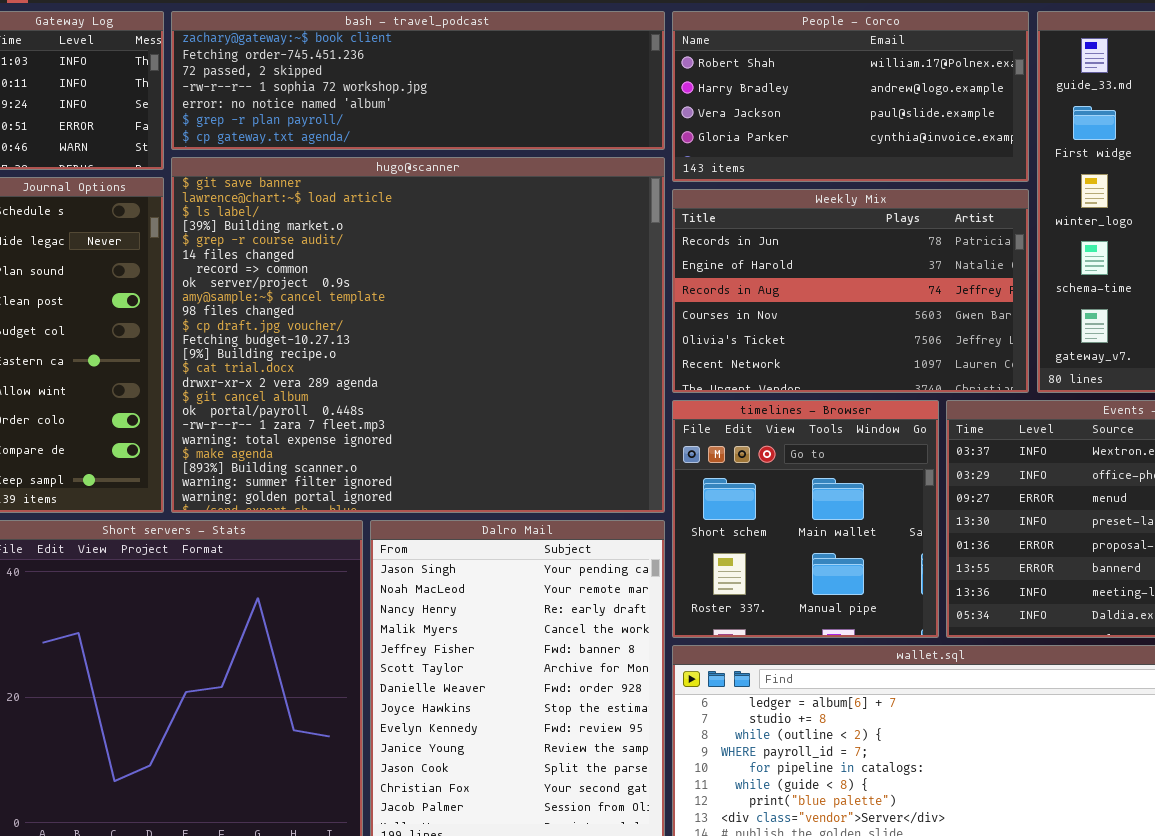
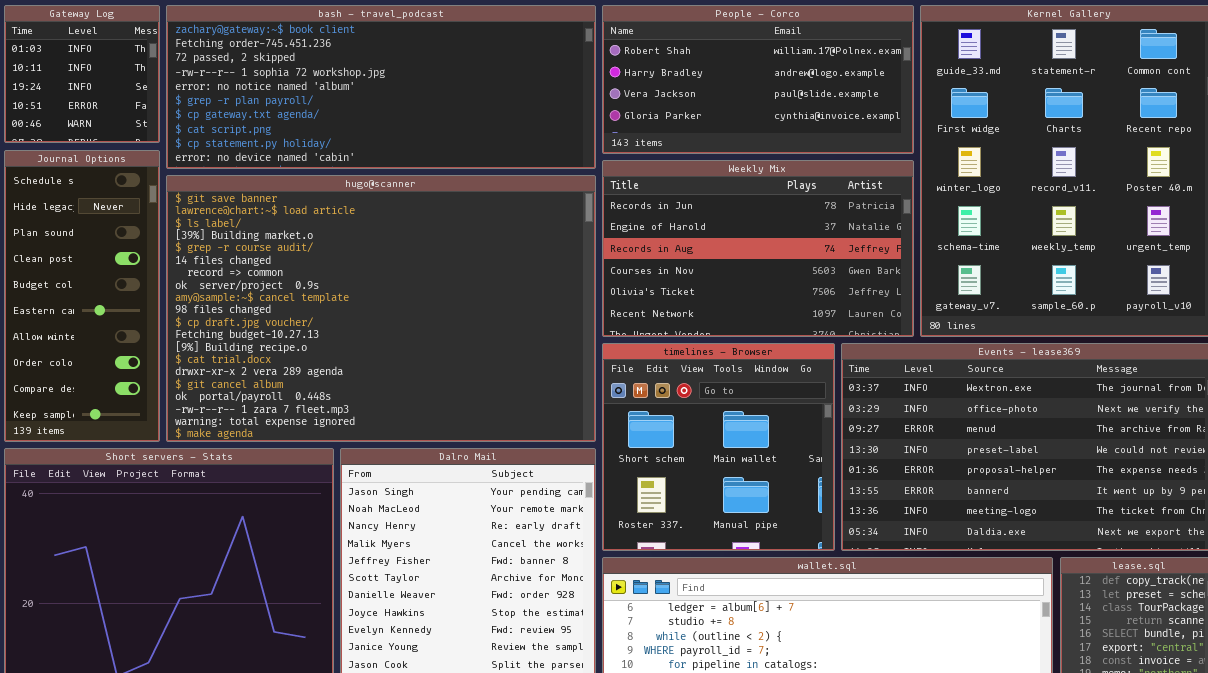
bash - travel_podcast: [171,11,665,150] -> [166,5,596,169], resized
hugo@scanner: [171,157,665,513] -> [166,175,596,442], resized

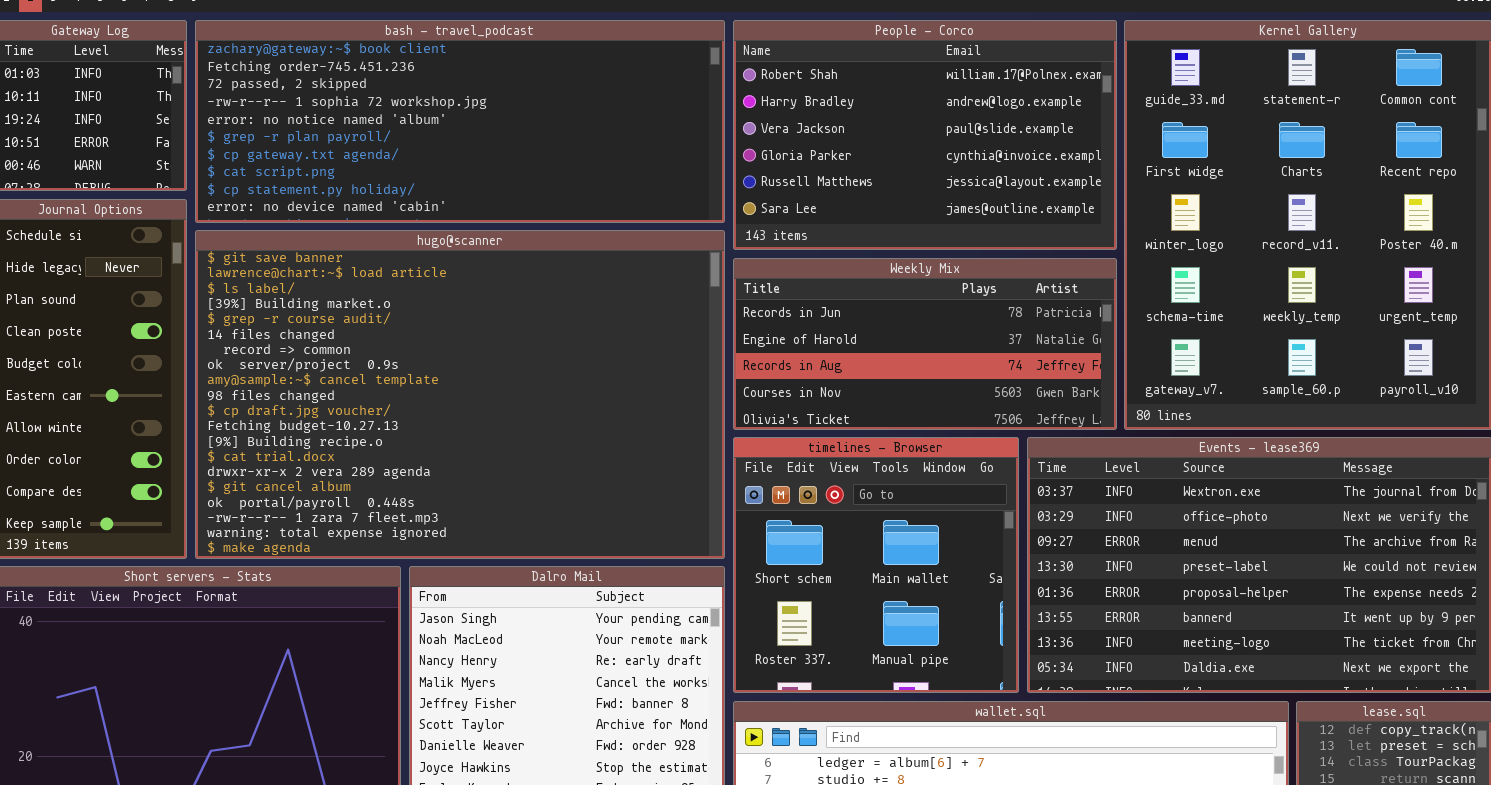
People - Corco: [602,5,914,154] -> [733,20,1117,250], resized
Weekly Mix: [602,160,914,337] -> [733,258,1117,430], resized

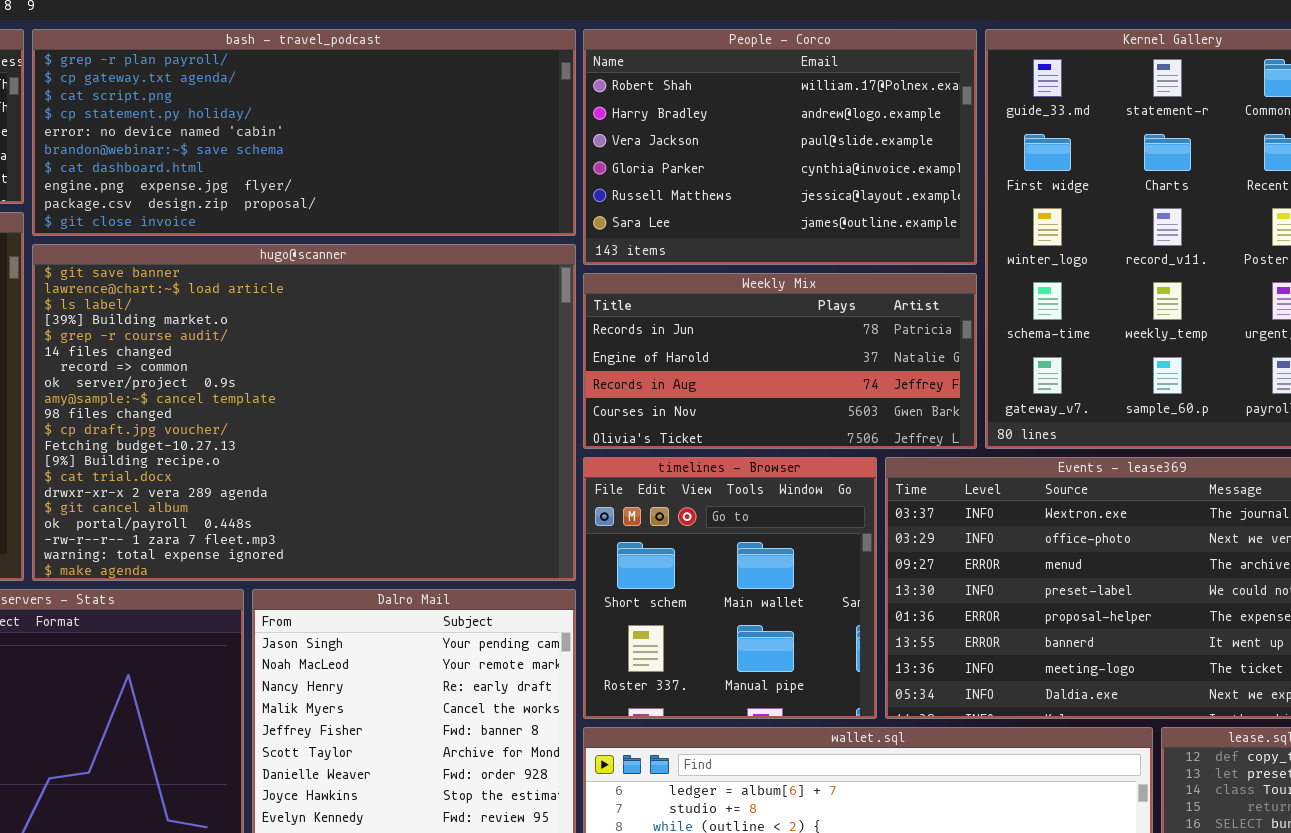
bash - travel_podcast: [195,20,725,223] -> [32,29,576,236], scrolled down 5 rows

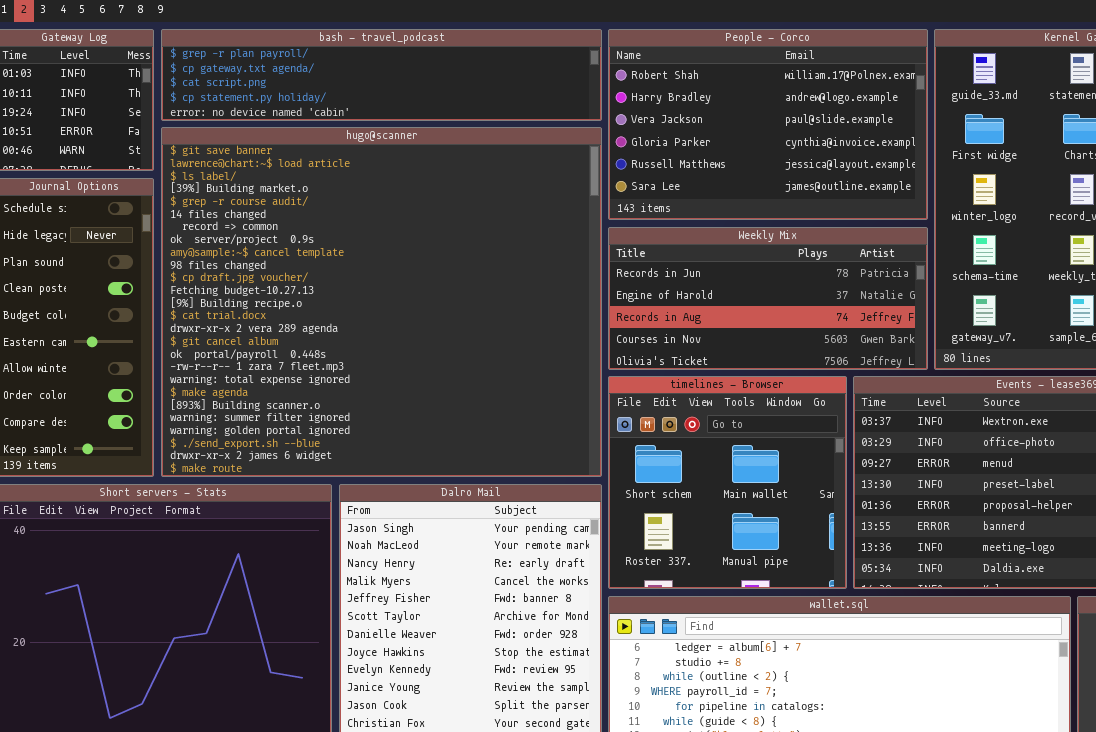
bash - travel_podcast: [32,29,576,236] -> [161,29,602,121], resized
hugo@scanner: [32,244,576,581] -> [161,127,602,477], resized

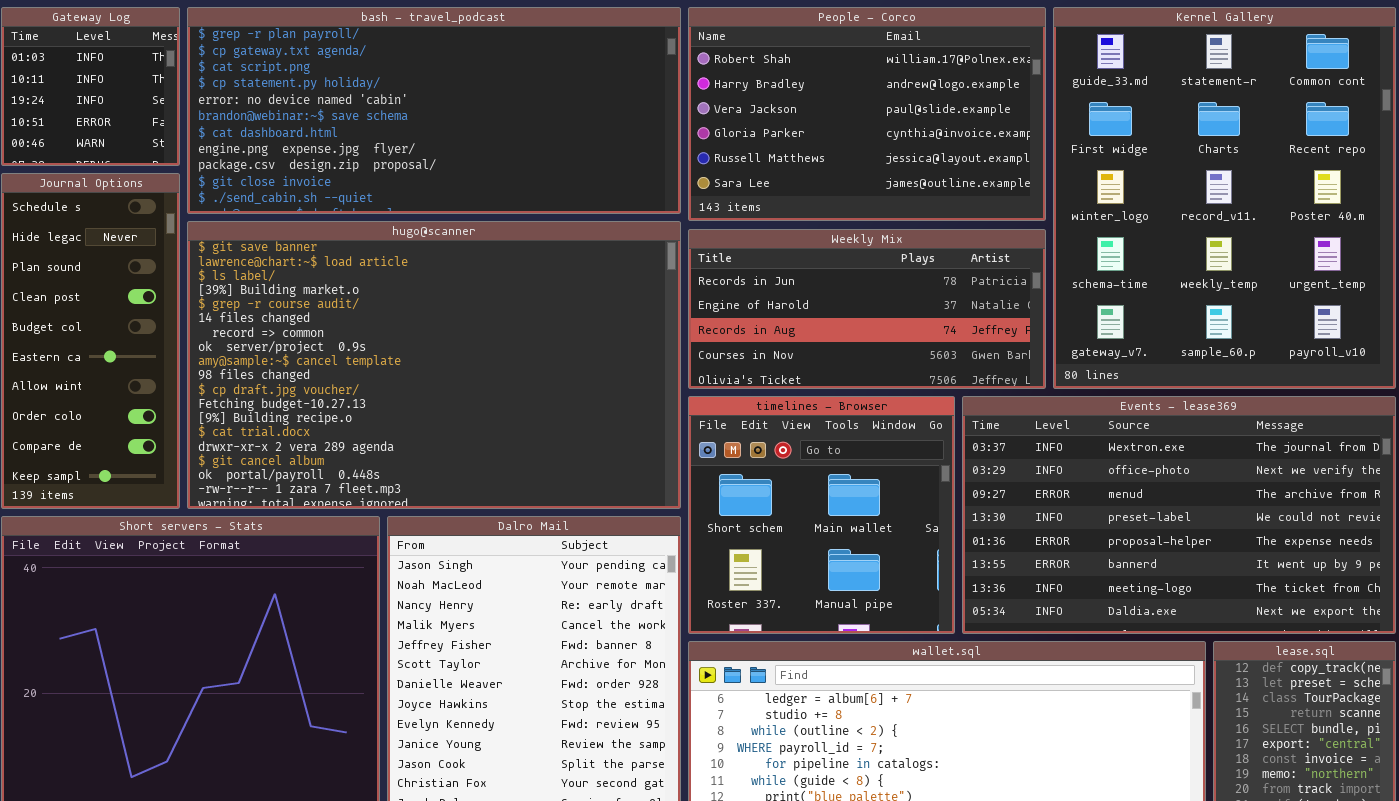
bash - travel_podcast: [161,29,602,121] -> [187,7,681,214], resized
hugo@scanner: [161,127,602,477] -> [187,221,681,509], resized

